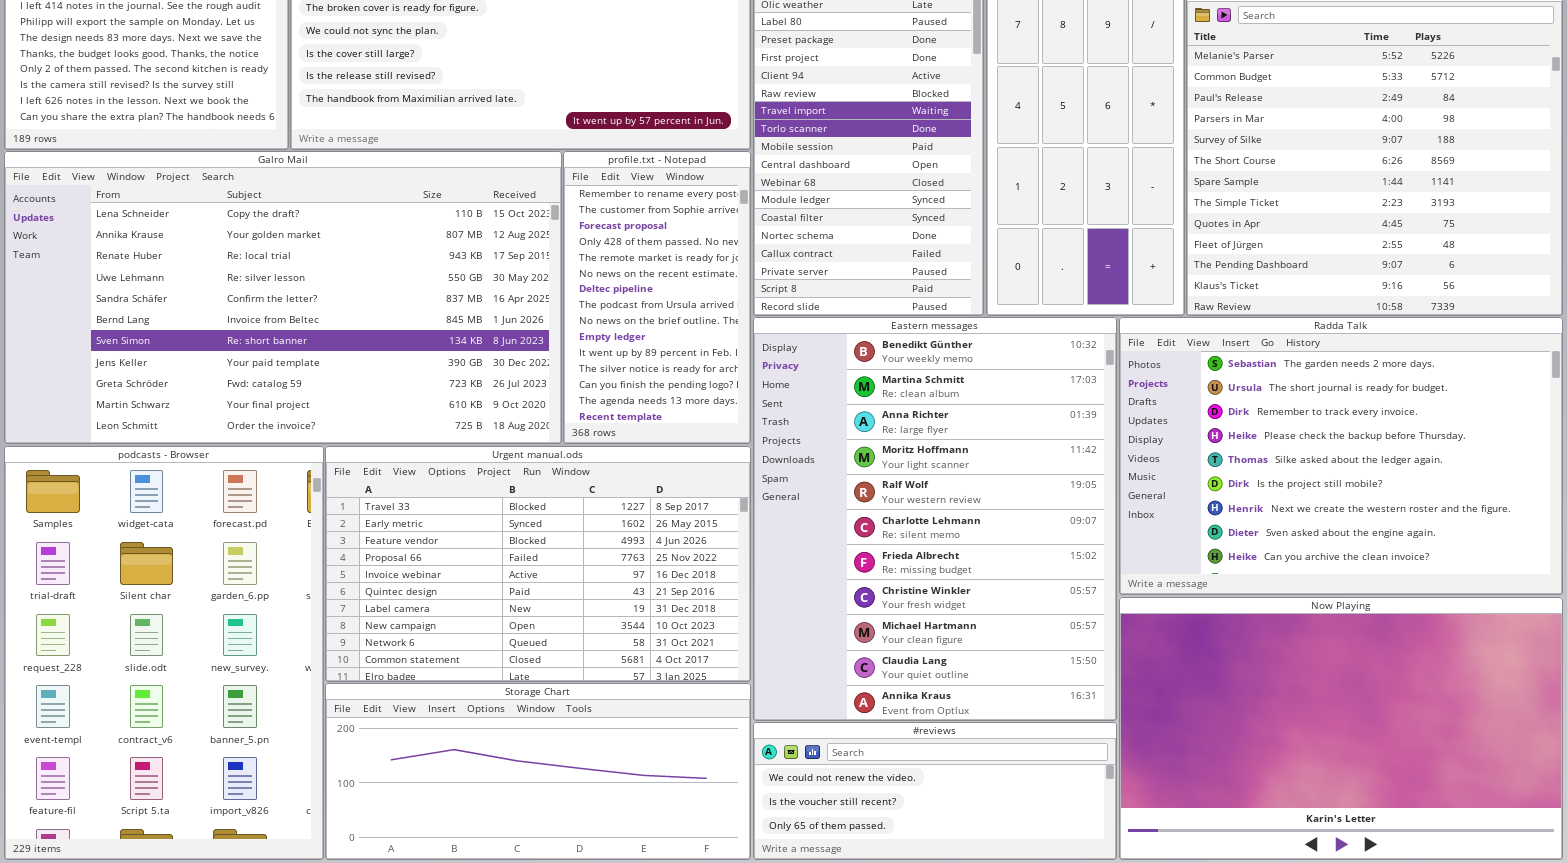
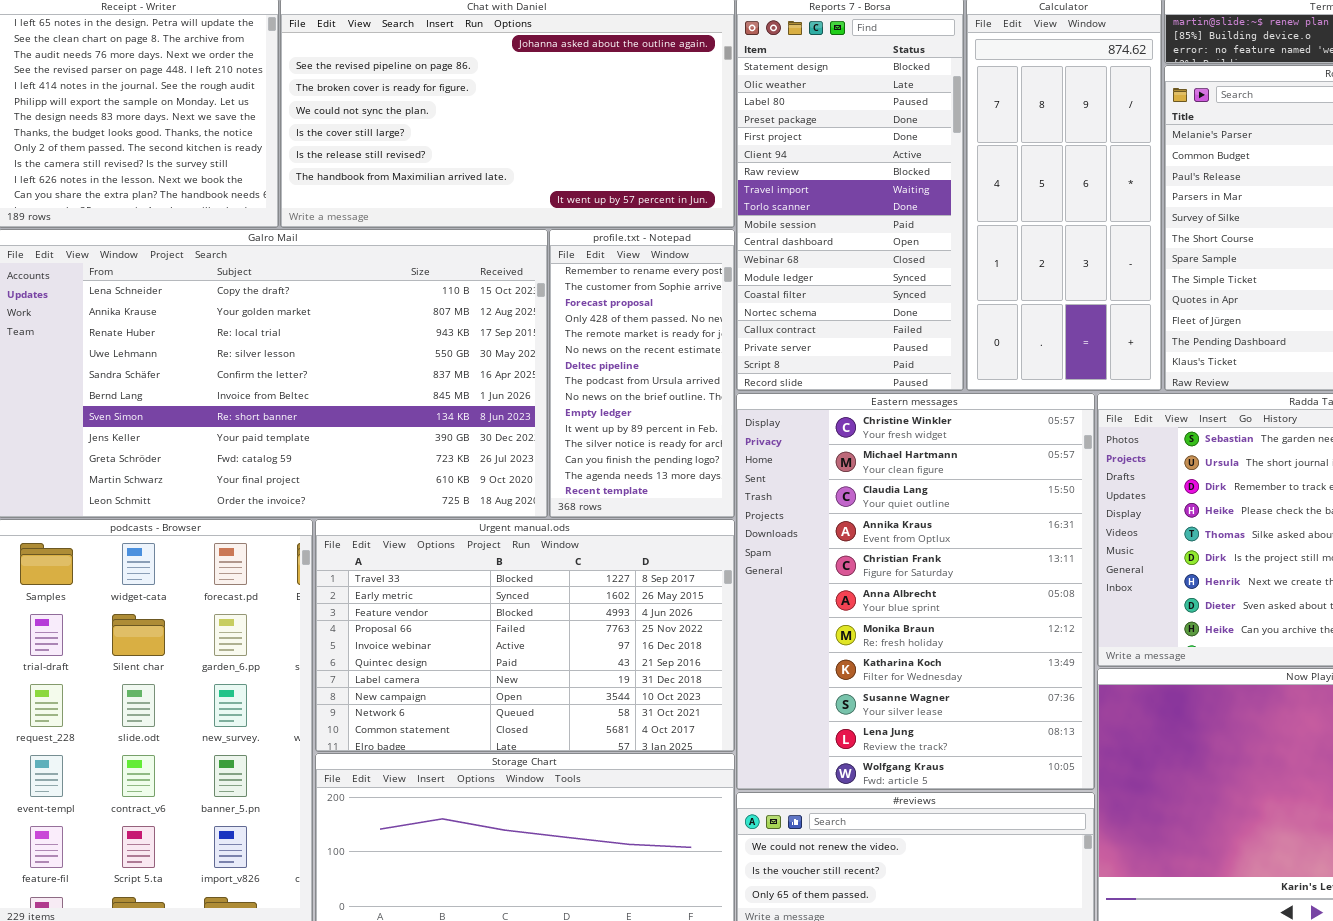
Eastern messages: [753,317,1117,721] -> [736,393,1095,790], scrolled down 7 rows

